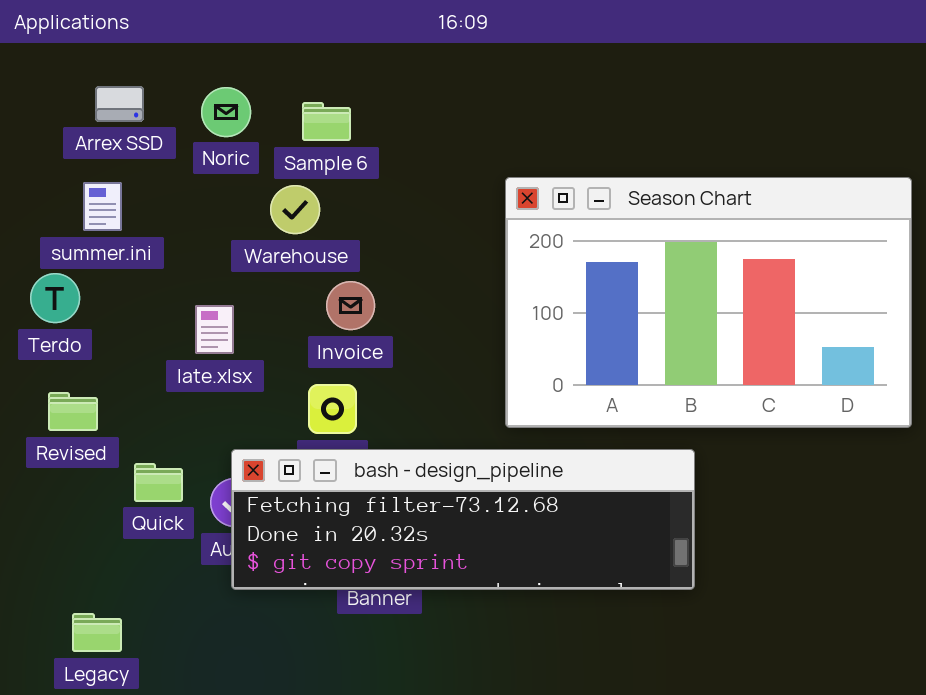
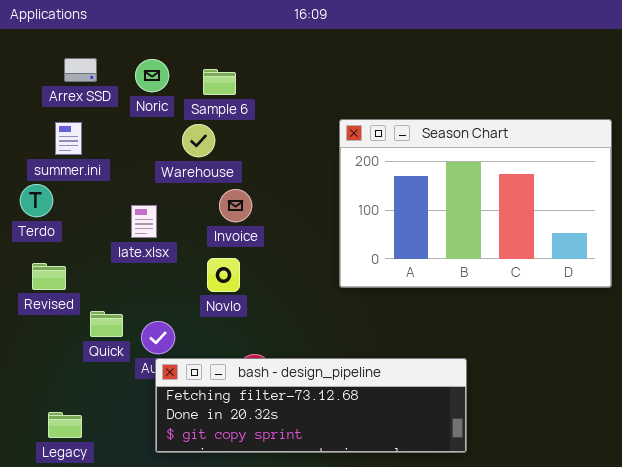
bash - design_pipeline: [231,449,695,590] -> [155,358,467,453], moved

